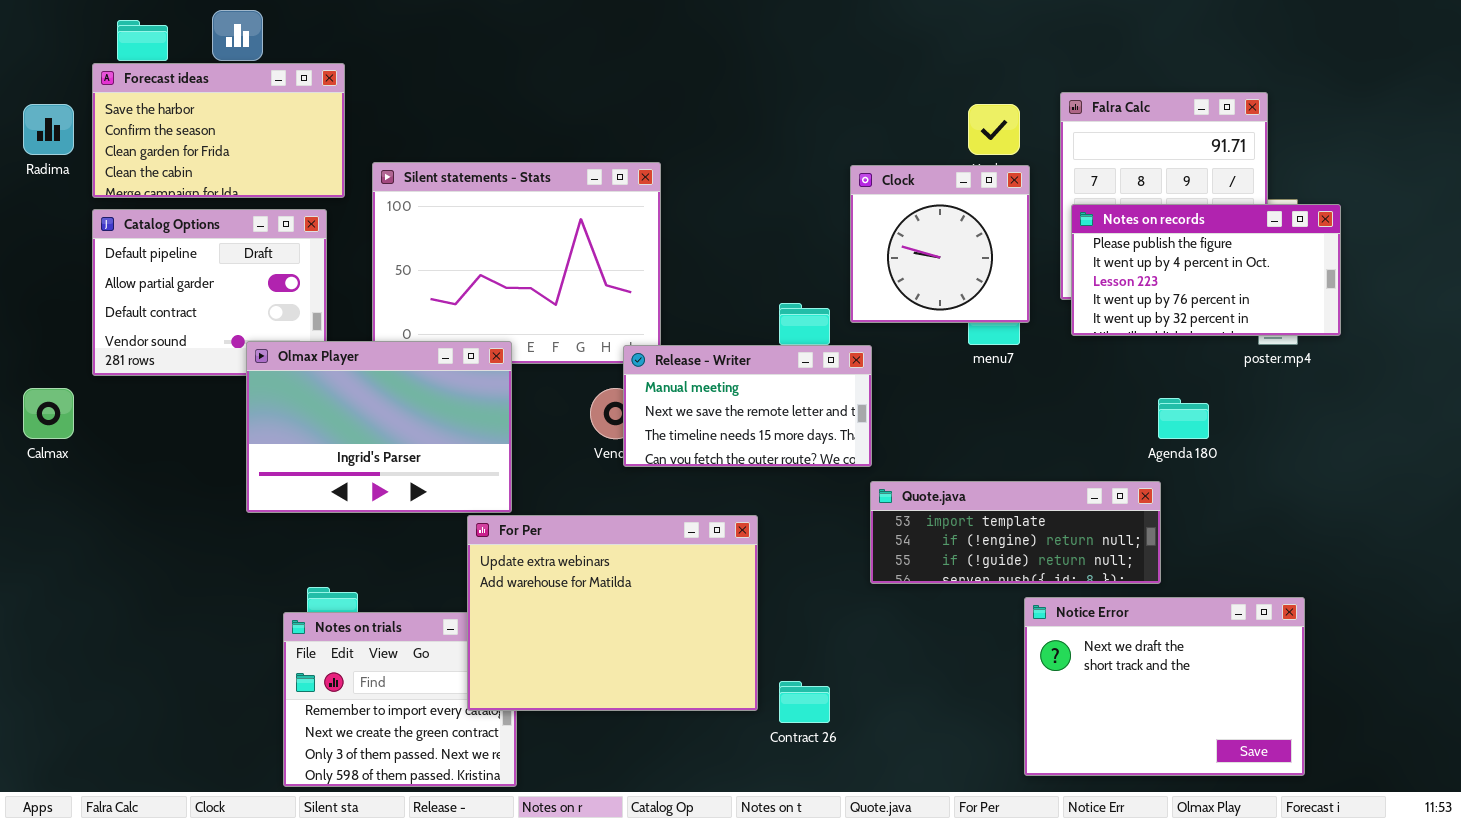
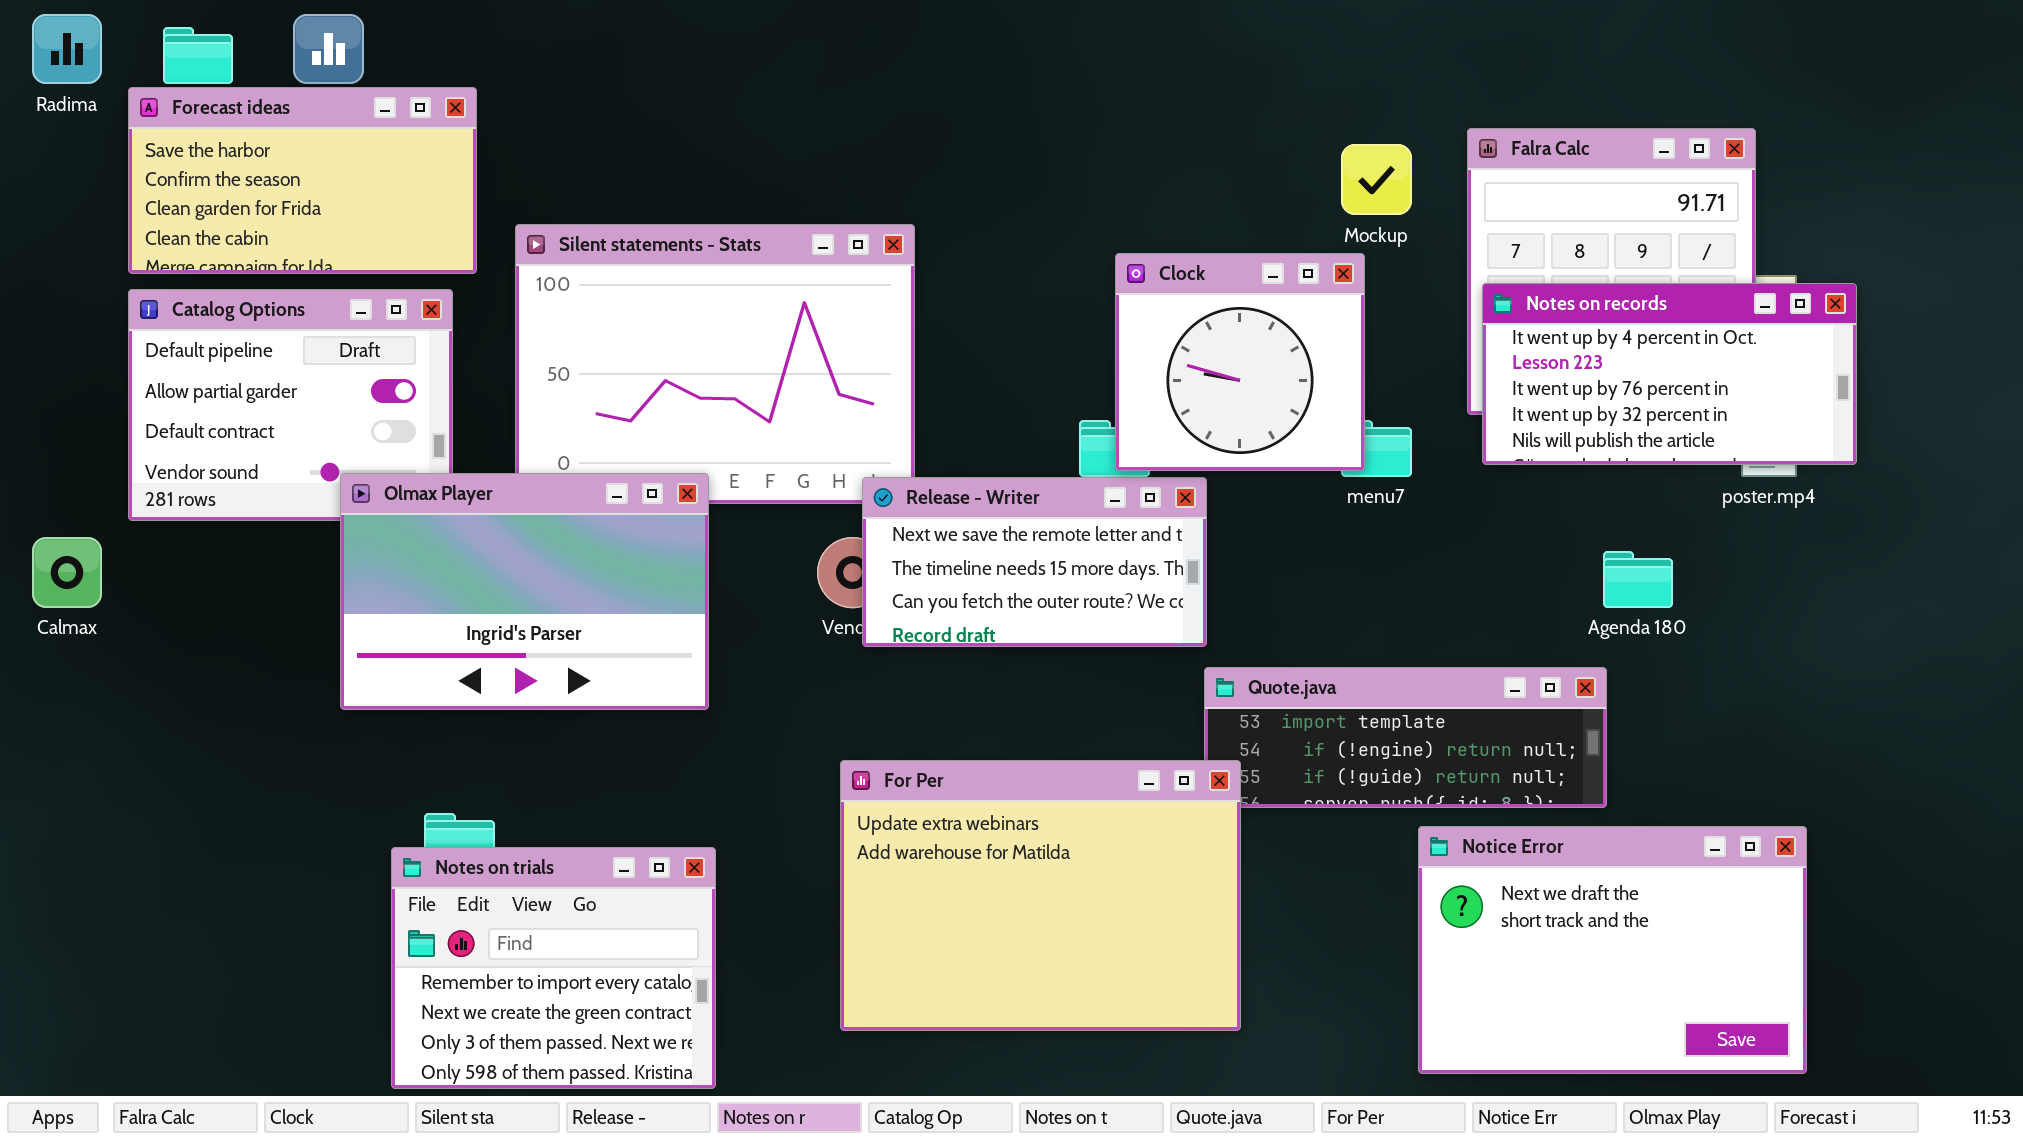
Radima: [23,104,74,155] -> [32,14,102,84], moved
Clock: [850,165,1030,323] -> [1115,253,1365,471], moved
Notes on records: [1071,204,1341,336] -> [1482,283,1857,465], scrolled down 1 row
Release - Writer: [623,345,872,467] -> [862,477,1207,647], scrolled down 1 row
For Per: [467,515,758,711] -> [840,760,1241,1031], moved

